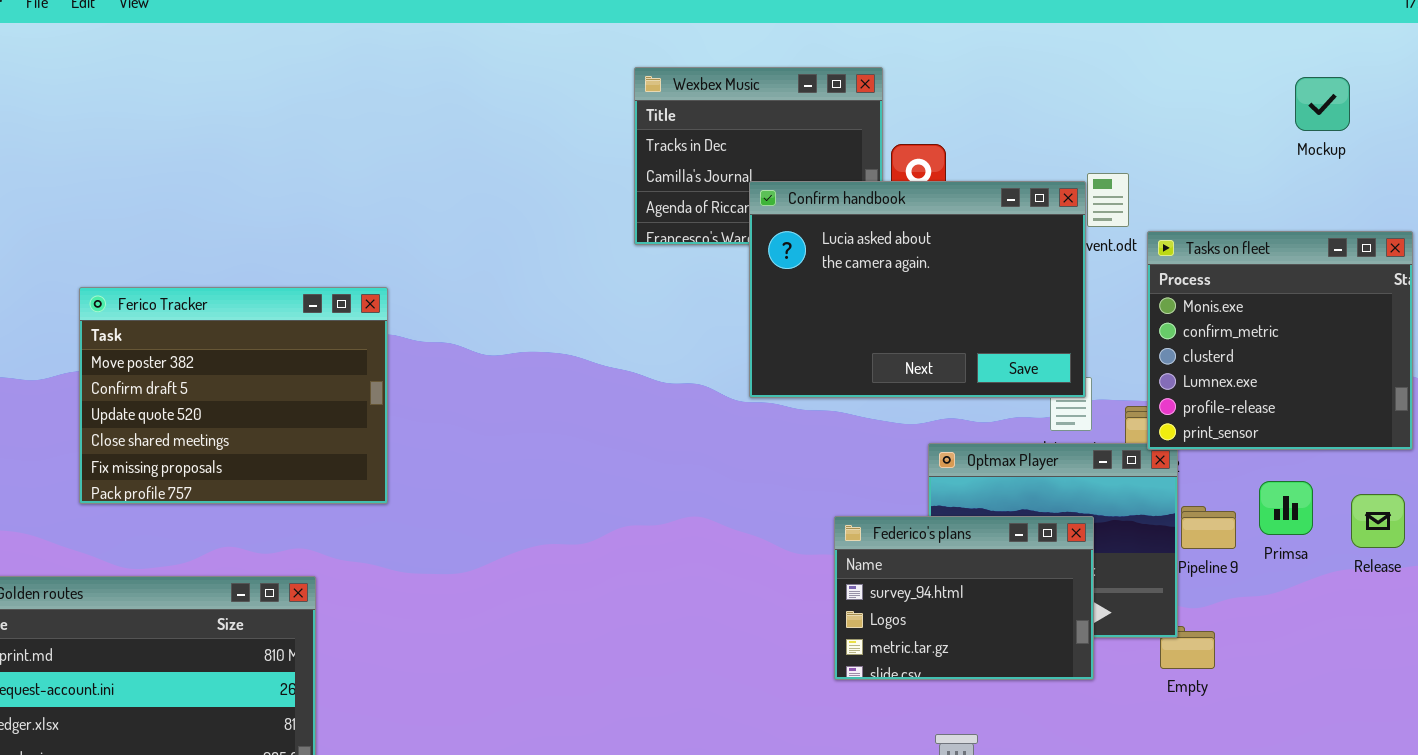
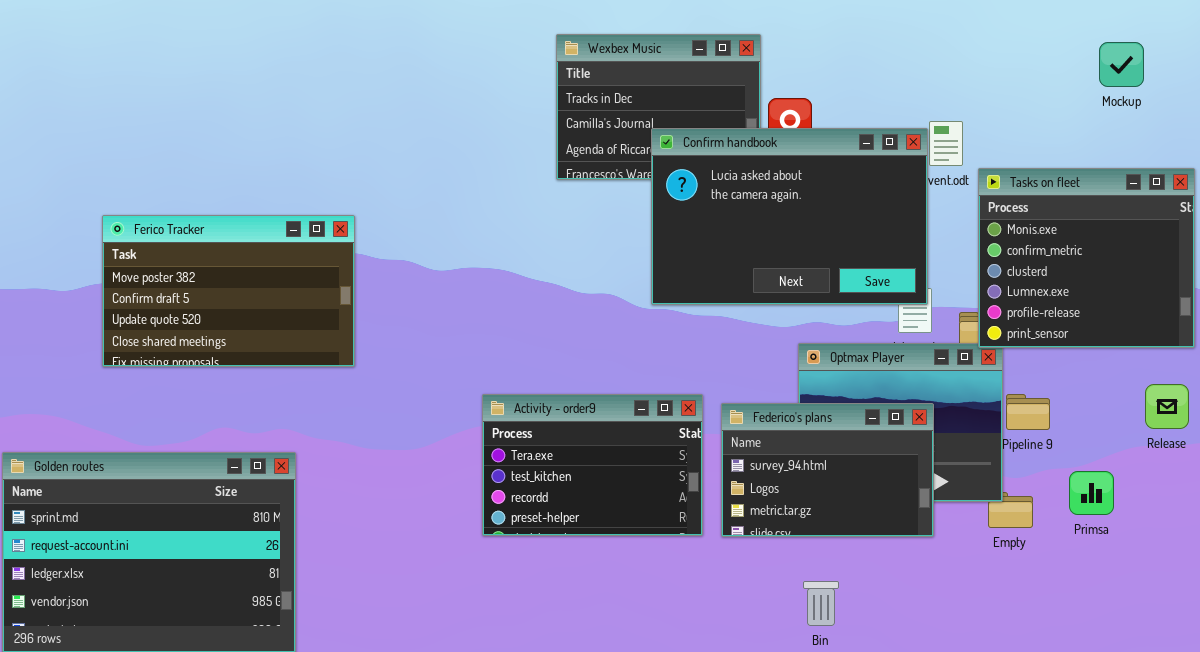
Ferico Tracker: [79,287,388,504] -> [102,215,355,367], resized
Primsa: [1259,481,1313,535] -> [1069,471,1114,515], moved
Activity - order9: none -> [482,394,703,536], opened

